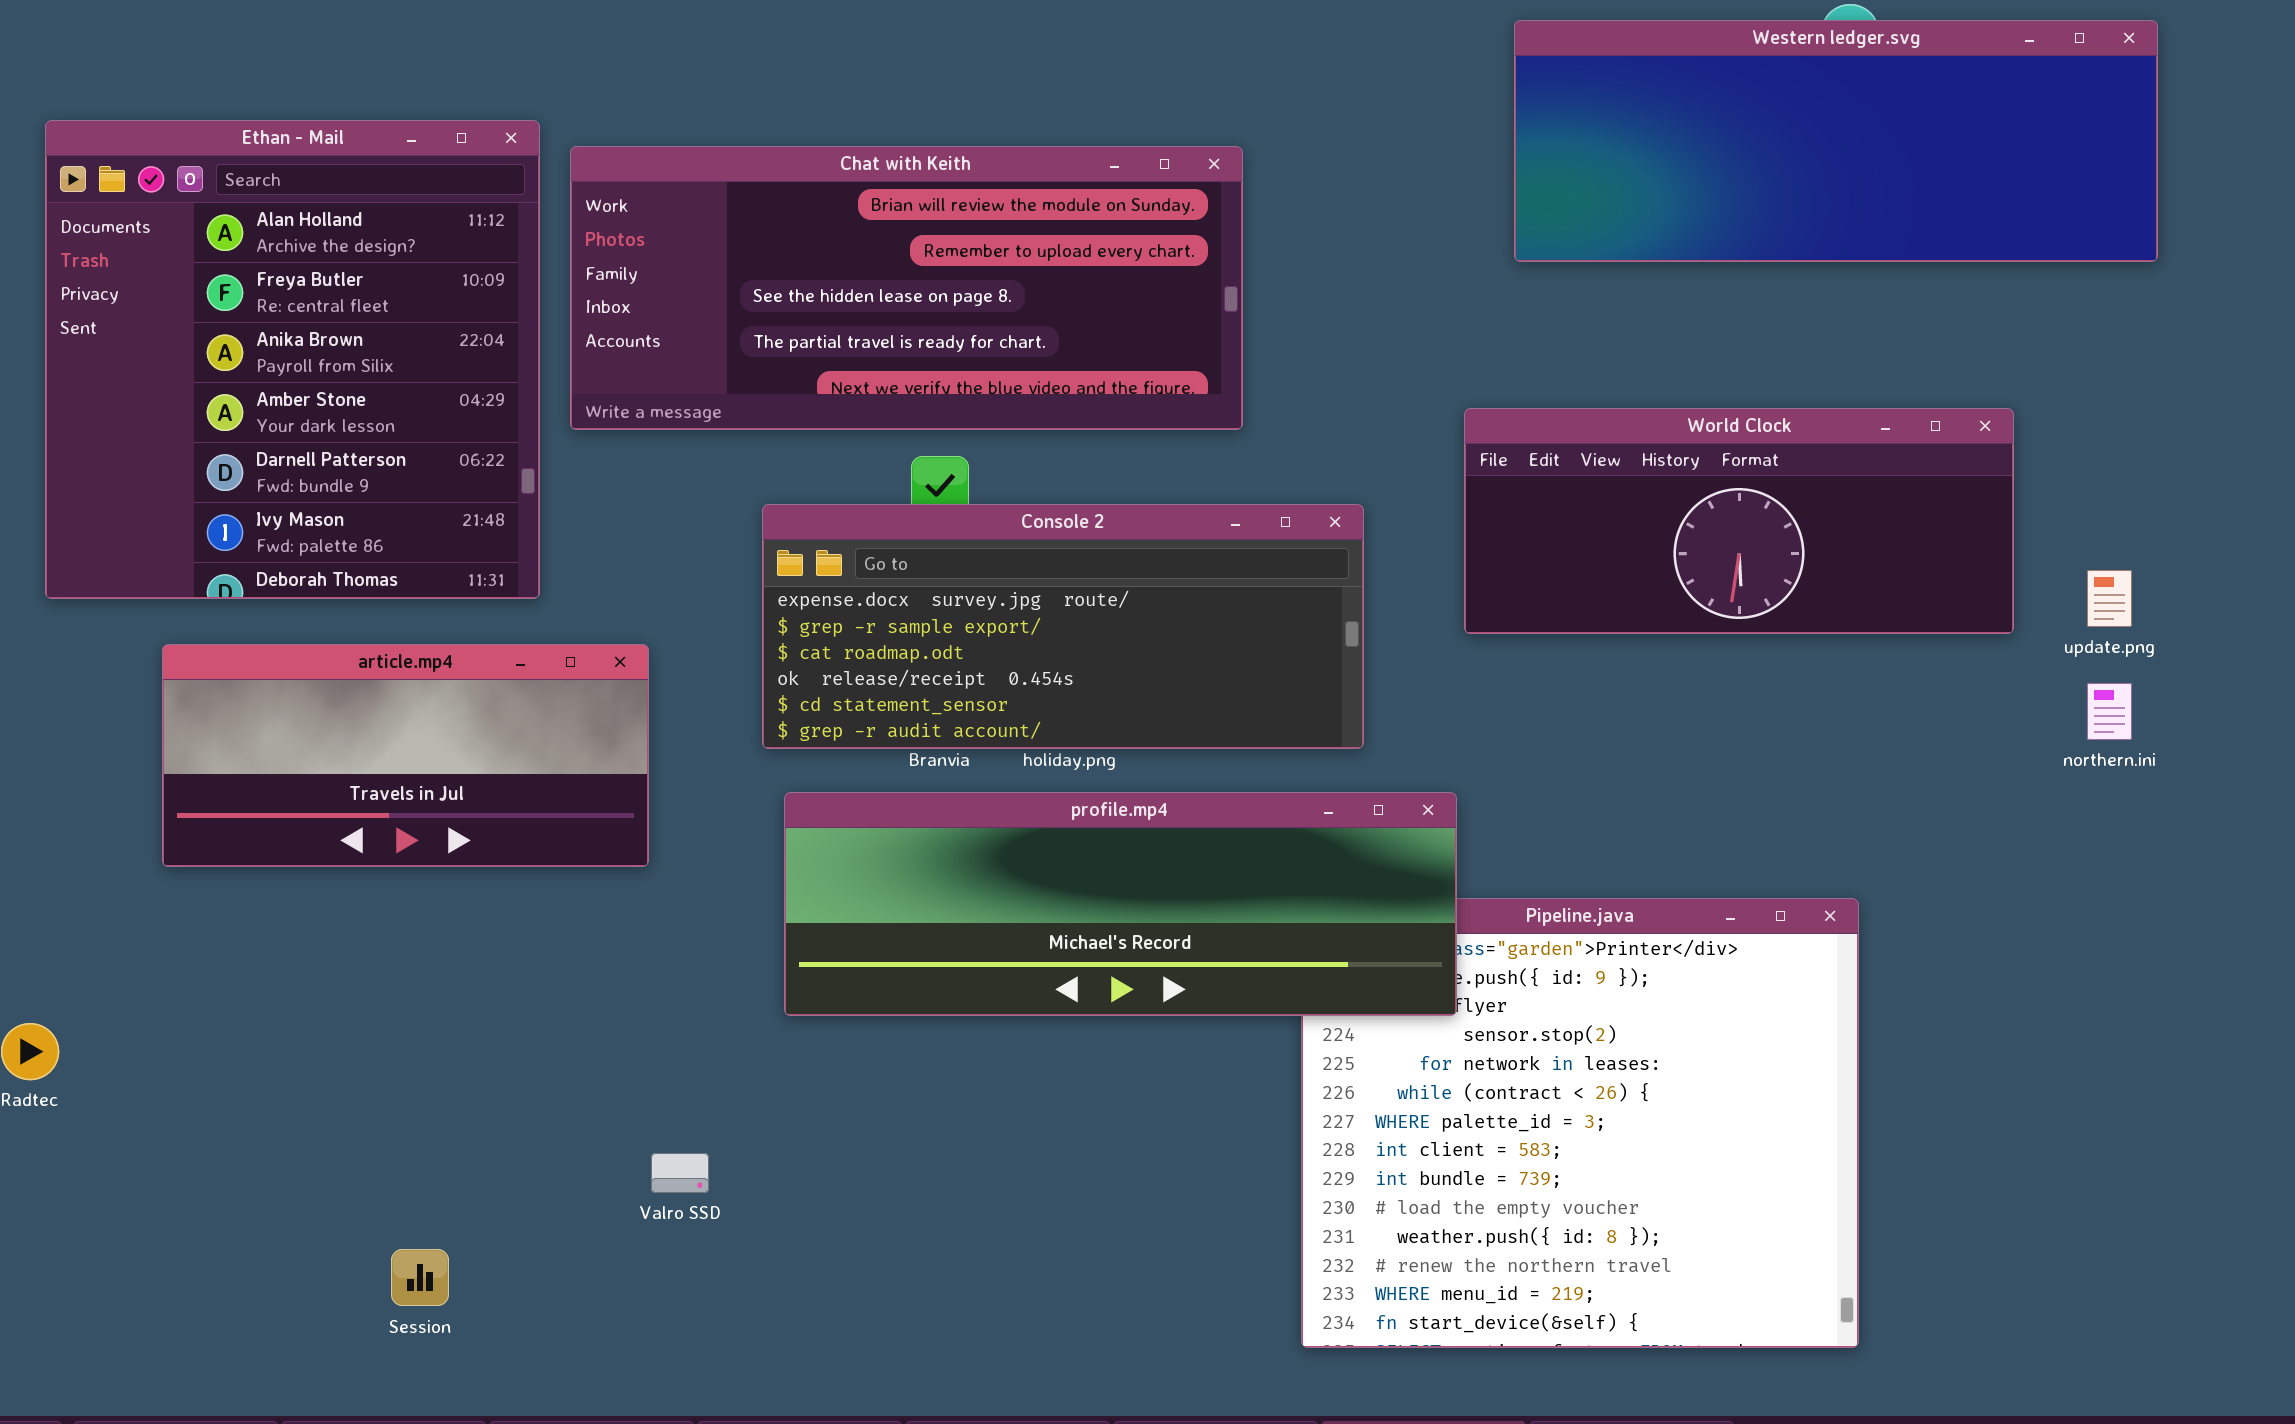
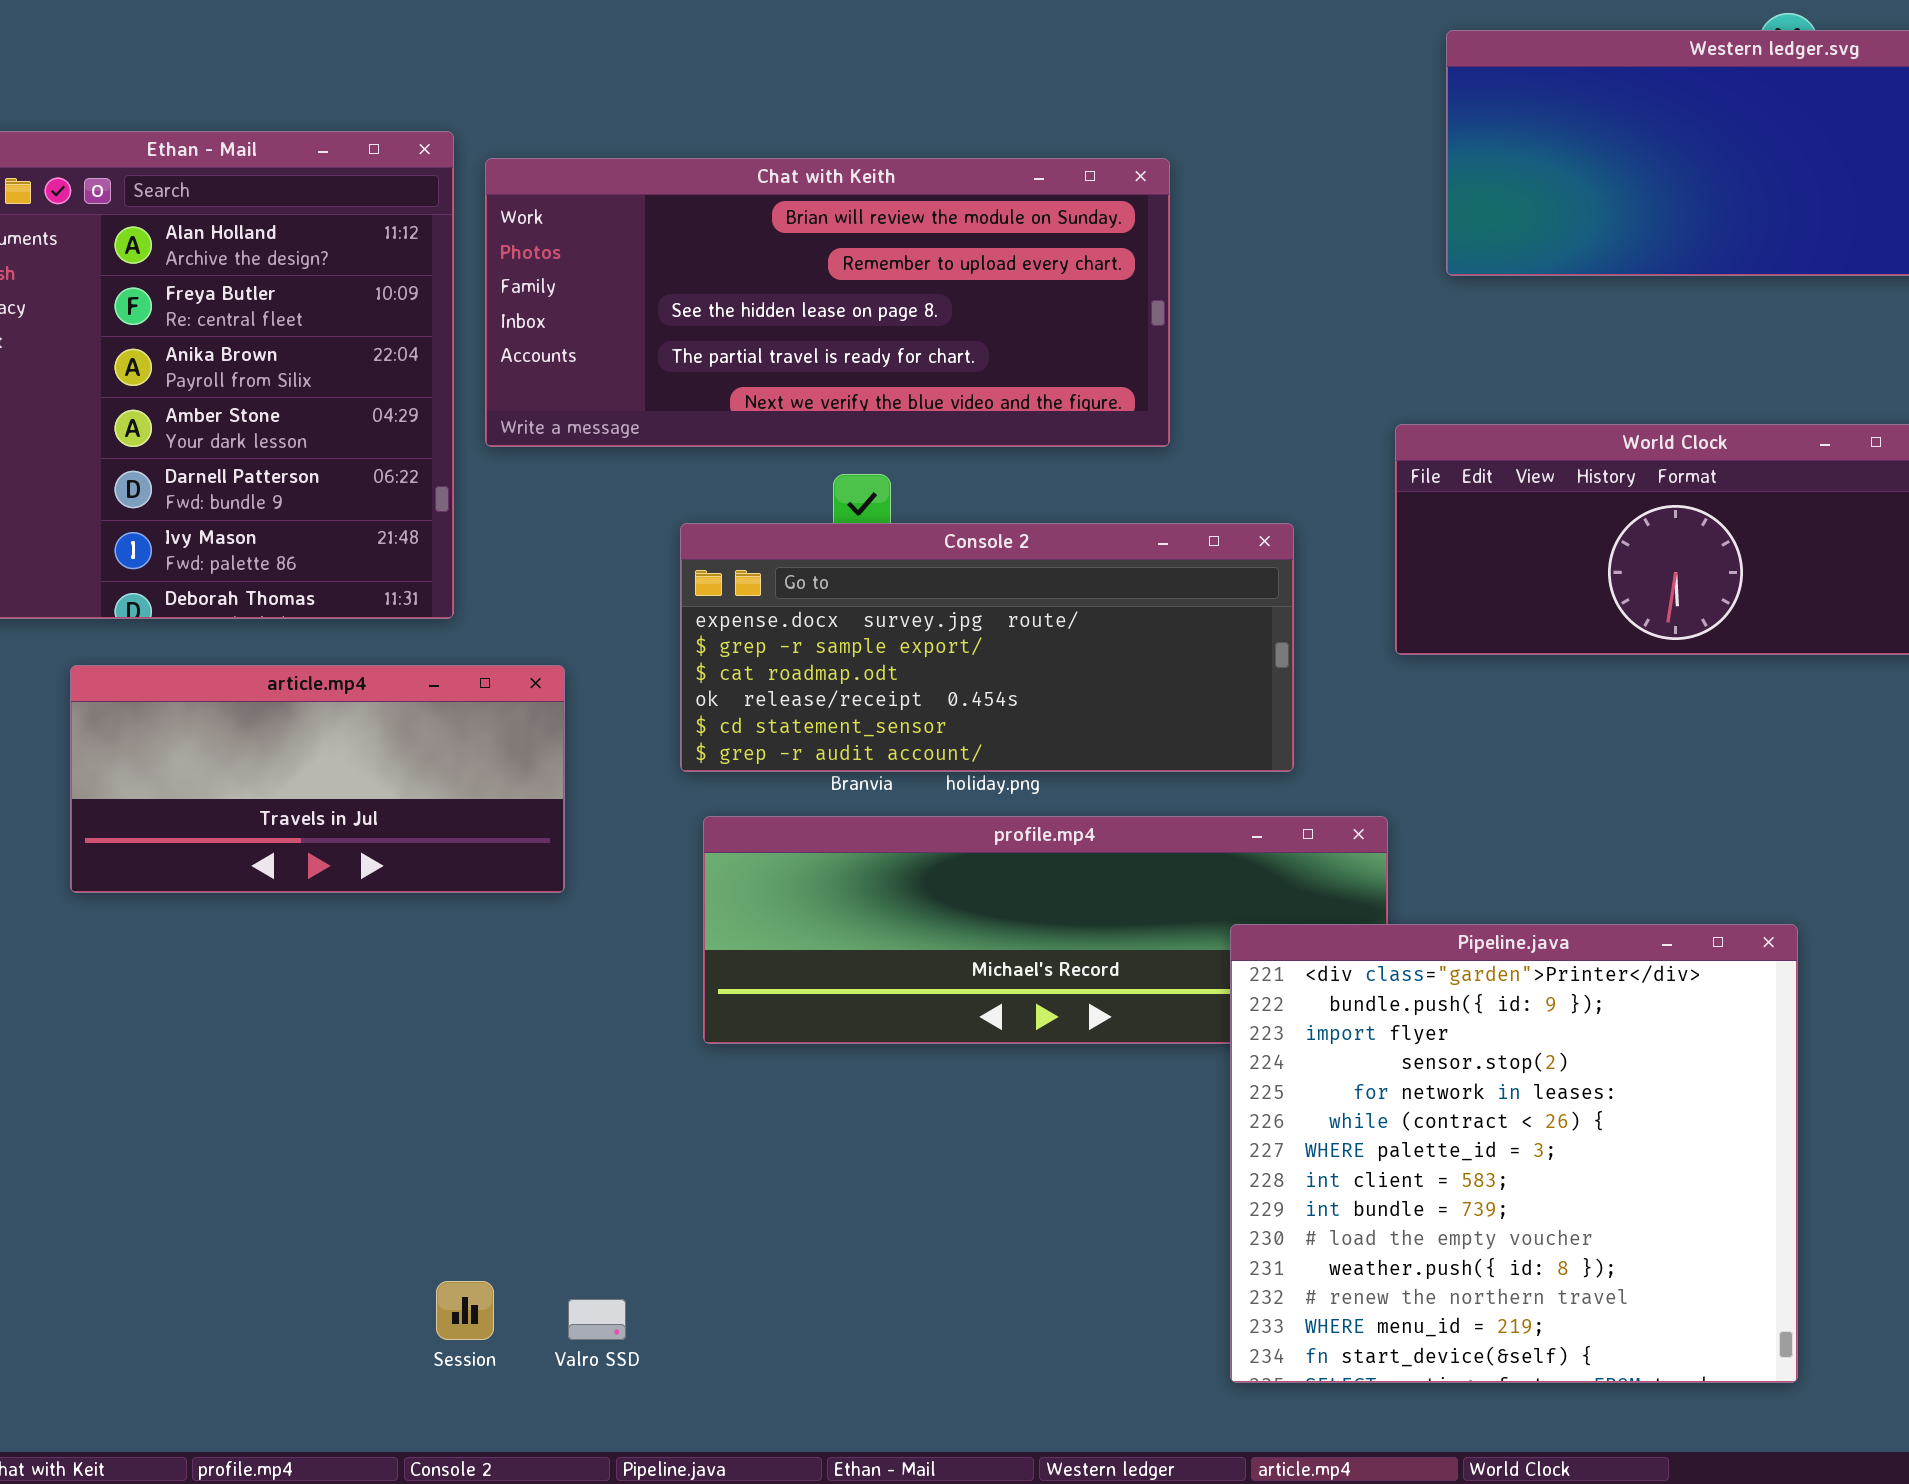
Pipeline.java: [1301,898,1859,1348] -> [1230,924,1798,1383], raised
Valro SSD: [651,1153,709,1193] -> [568,1299,626,1340], moved
Session: [391,1249,449,1306] -> [436,1281,494,1340], moved

